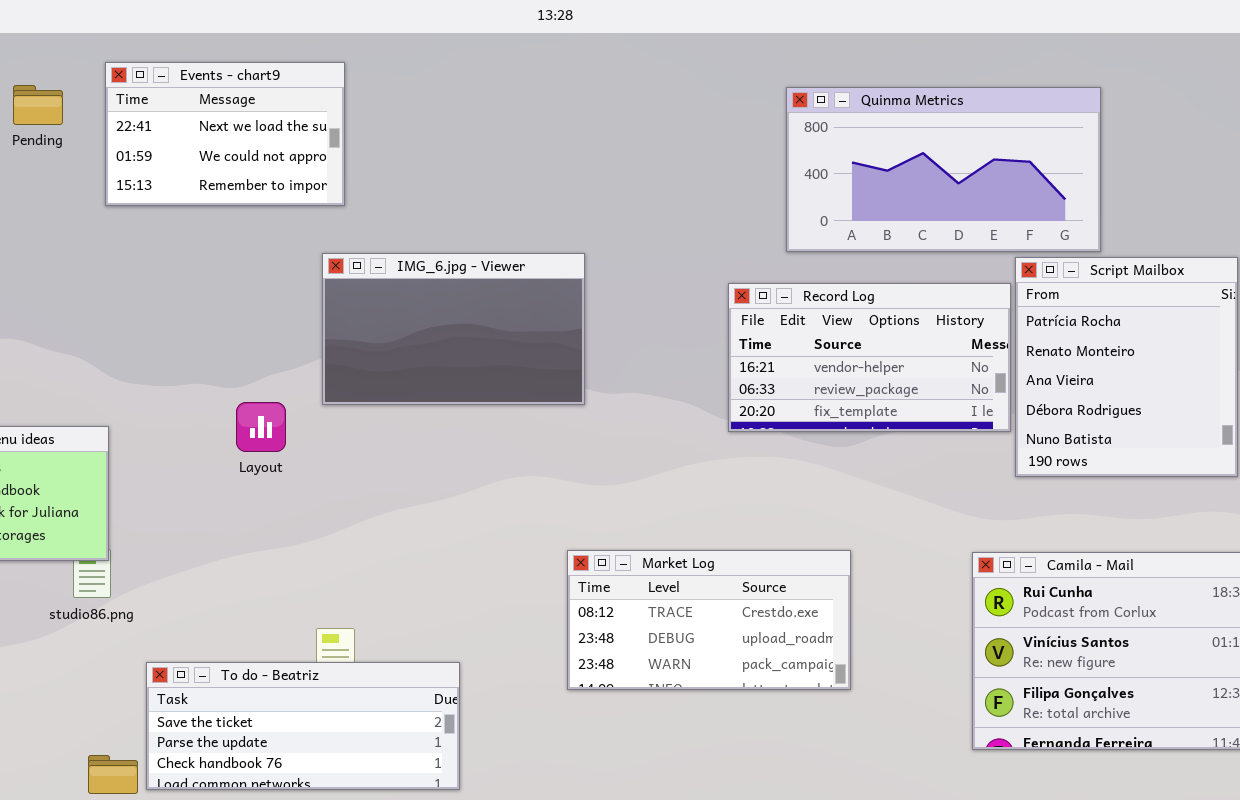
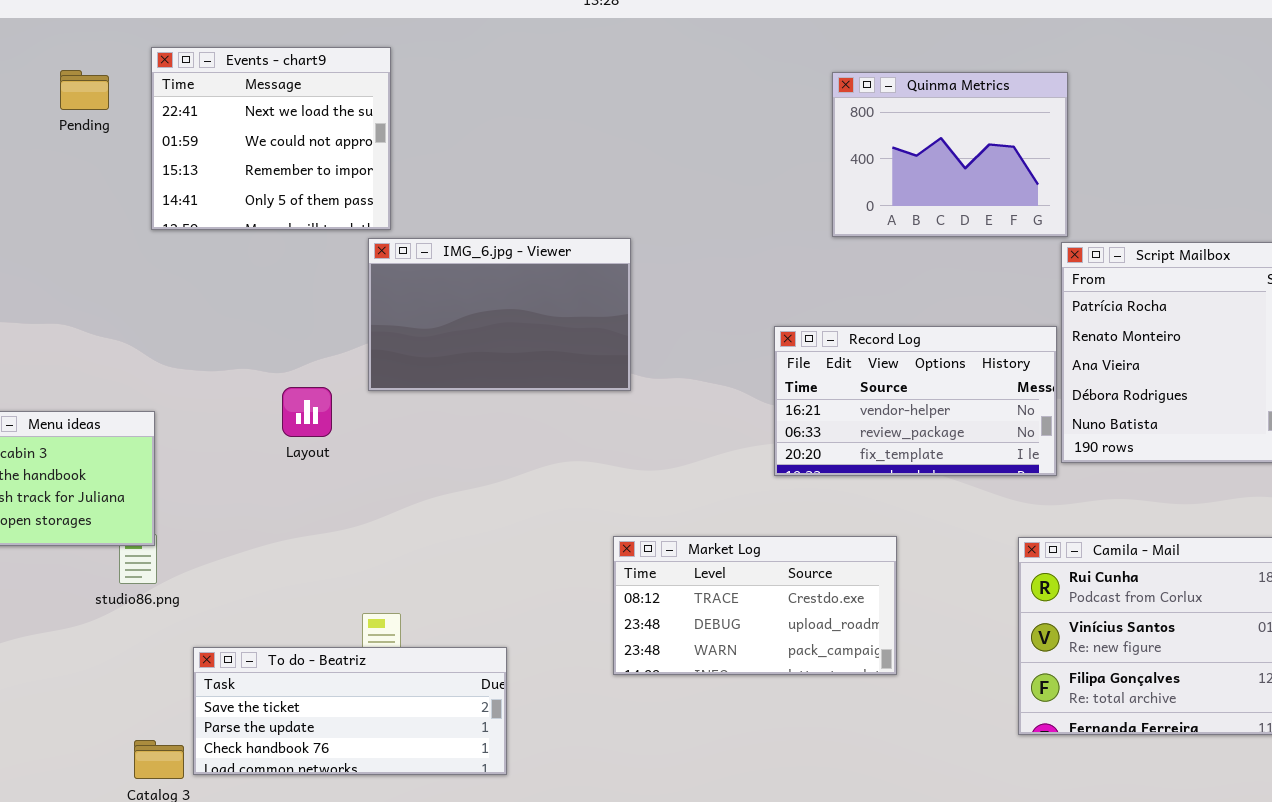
Events - chart9: [105,62,345,206] -> [151,47,391,230], resized
Quinma Metrics: [786,87,1101,252] -> [832,72,1068,237], resized
Record Log: [728,283,1011,432] -> [774,326,1057,476], moved

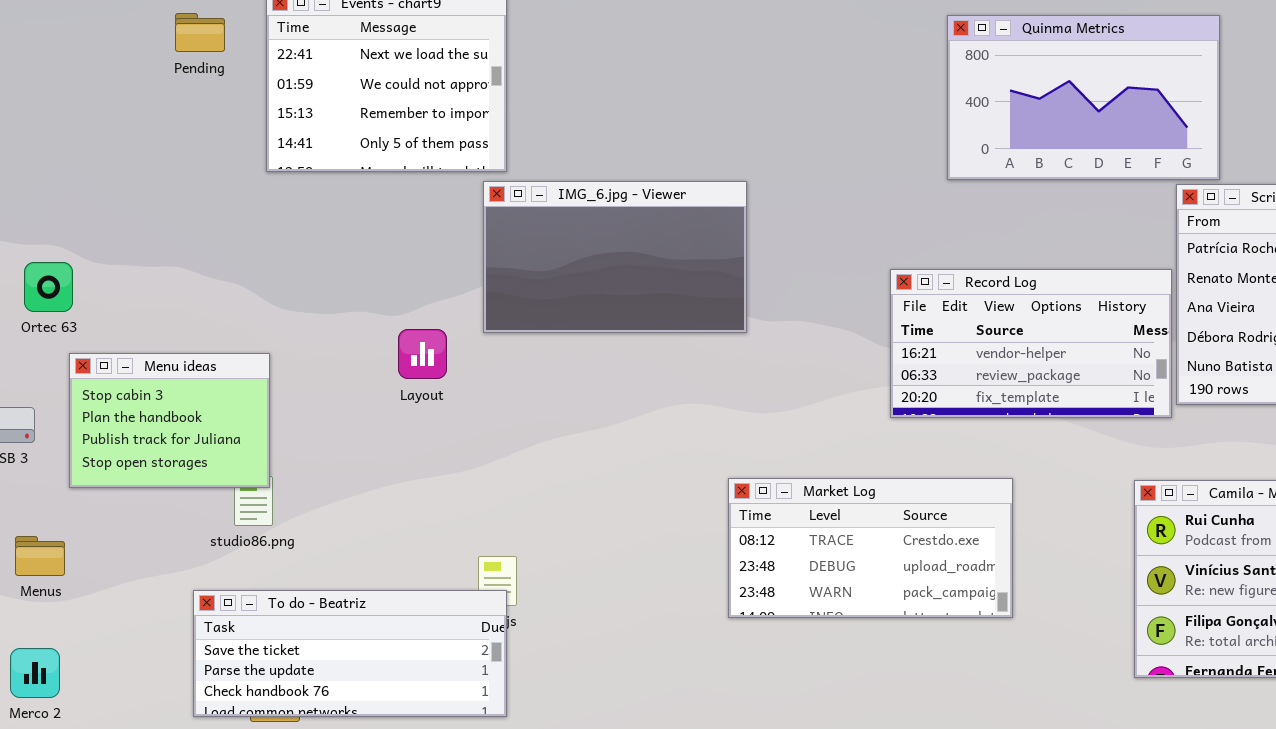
Quinma Metrics: [832,72,1068,237] -> [947,15,1220,180], resized
To do - Beatriz: [193,647,507,775] -> [193,590,507,717], moved

